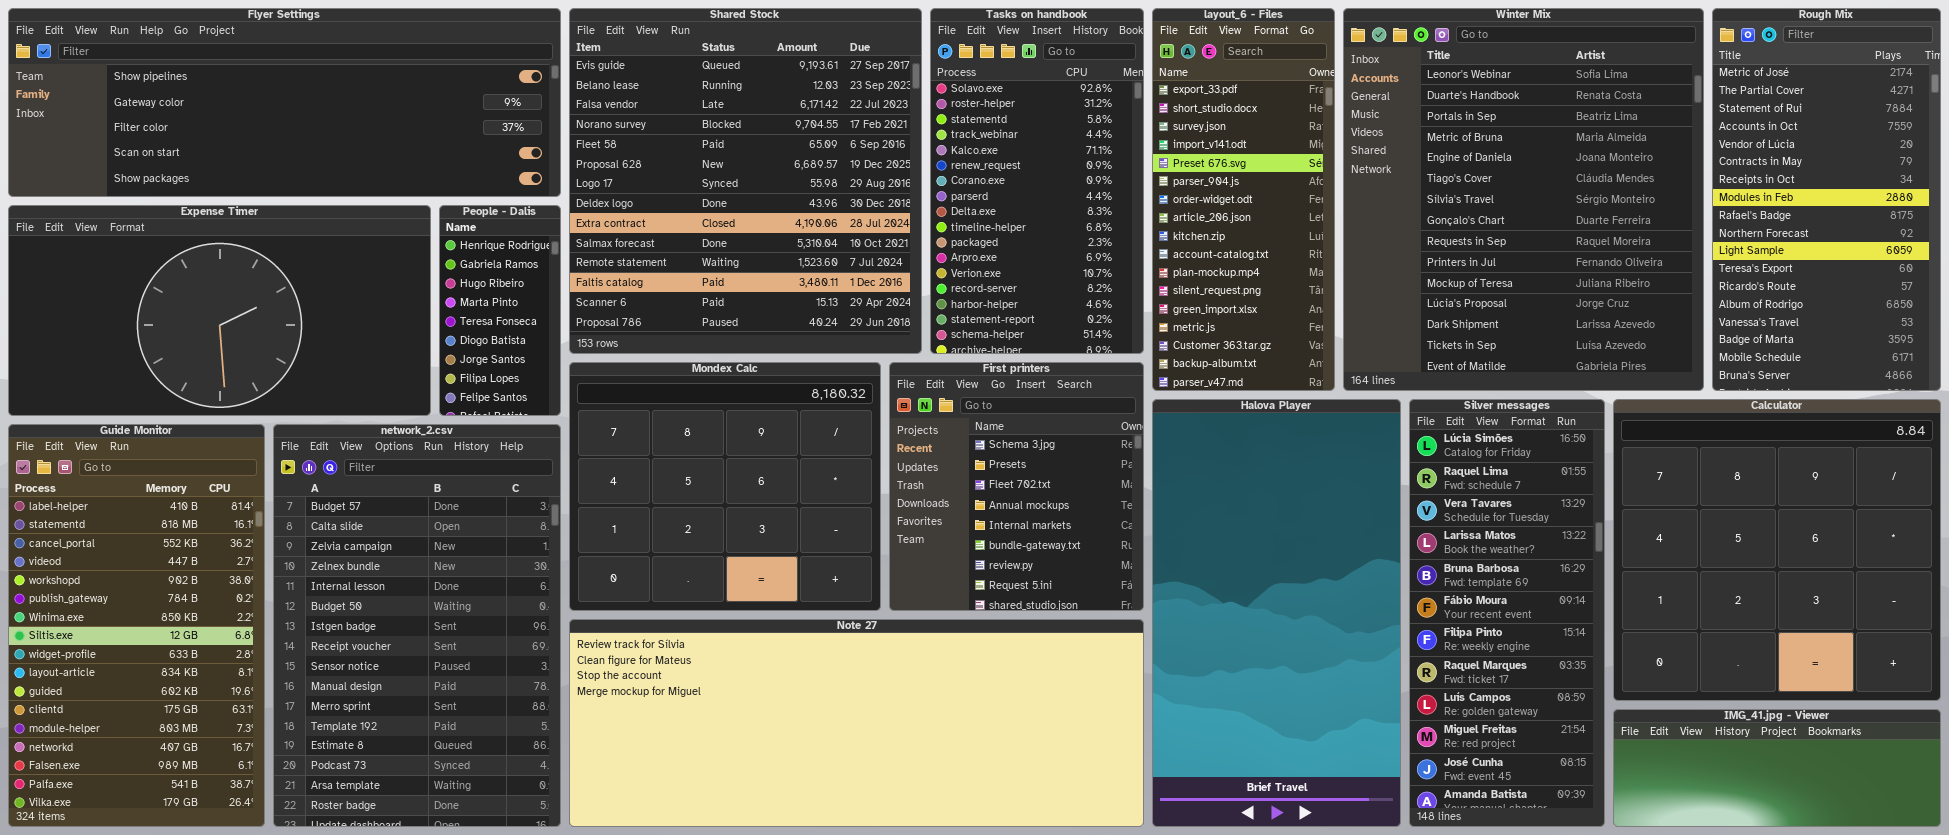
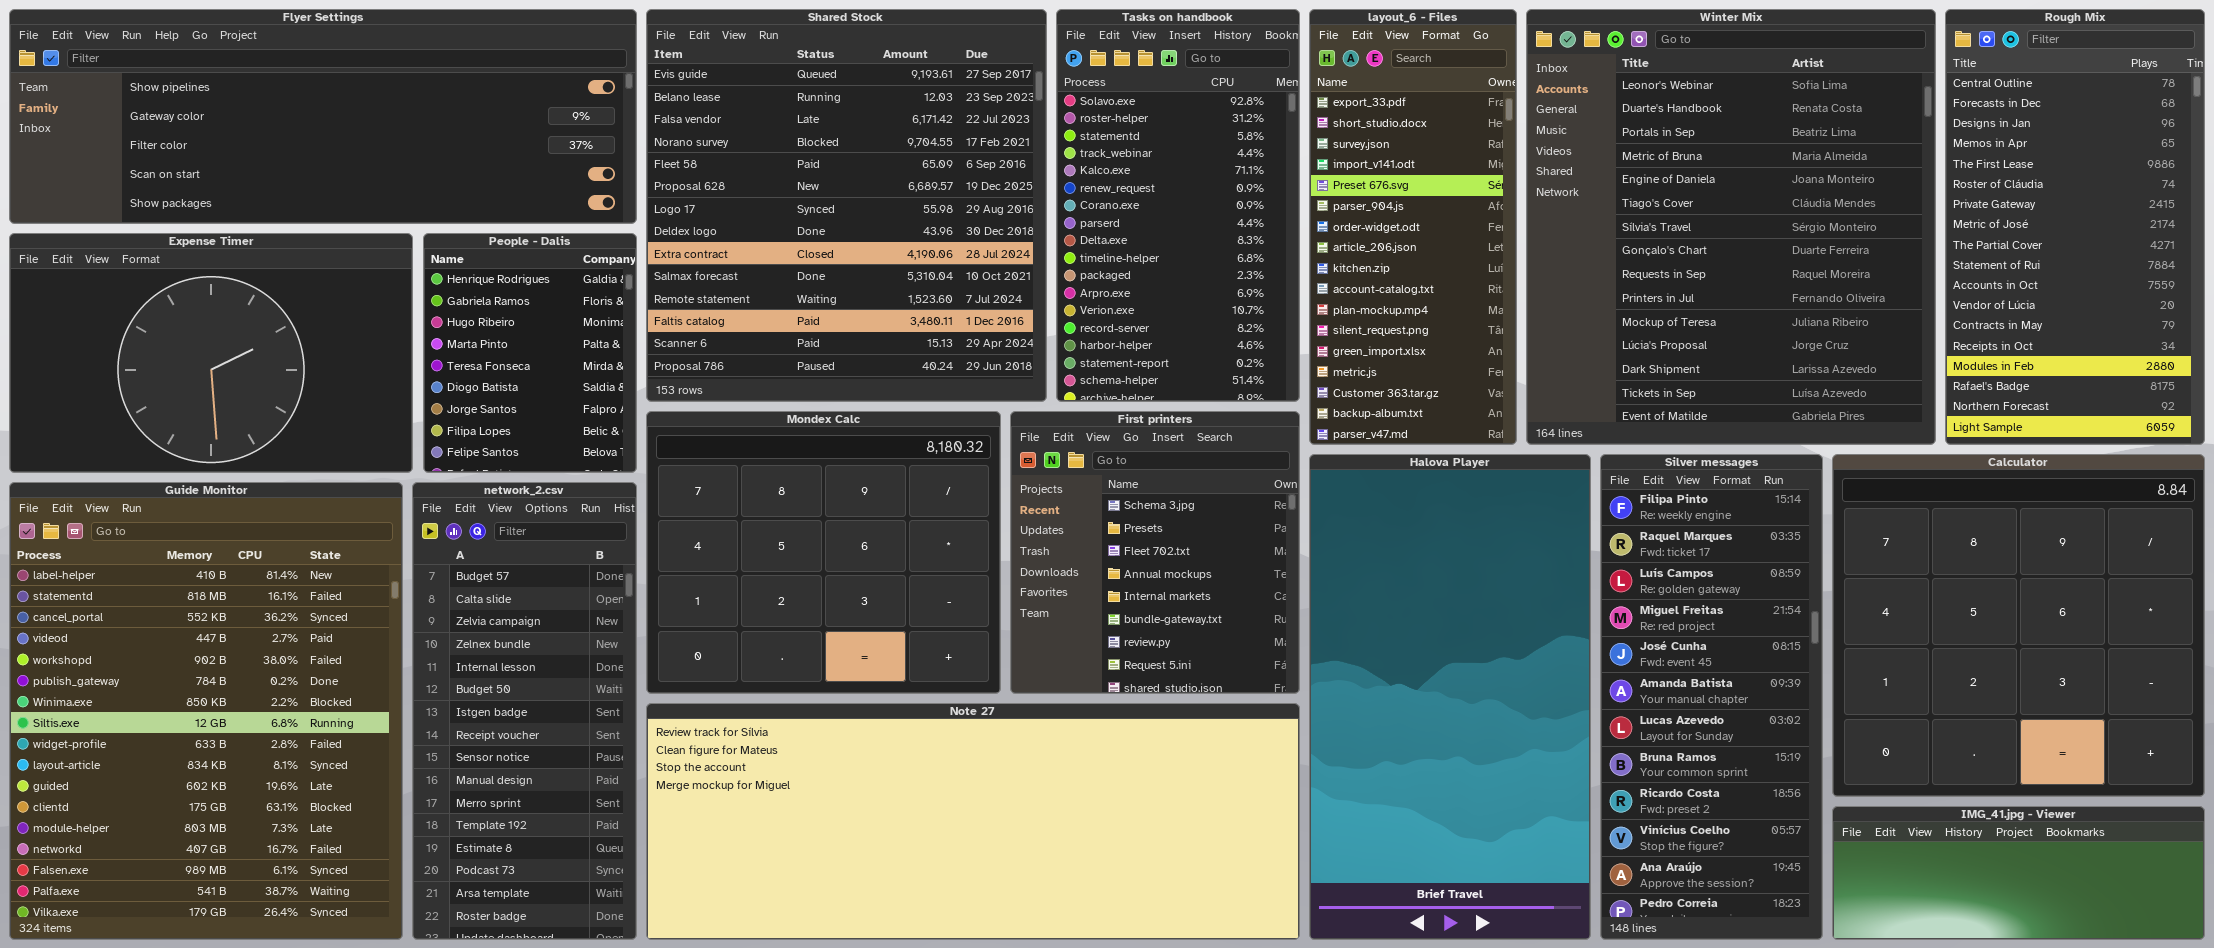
Rough Mix: [1712,8,1941,391] -> [1945,9,2205,445], scrolled up 7 rows
Expense Timer: [8,205,431,416] -> [9,233,413,473], resized
People - Dalis: [439,205,561,416] -> [423,233,637,473], resized
Silver messages: [1409,399,1605,827] -> [1600,454,1823,940], scrolled down 6 rows
Guide Monitor: [8,424,265,827] -> [9,482,403,940], resized
network_2.csv: [273,424,561,827] -> [412,482,637,940], resized

